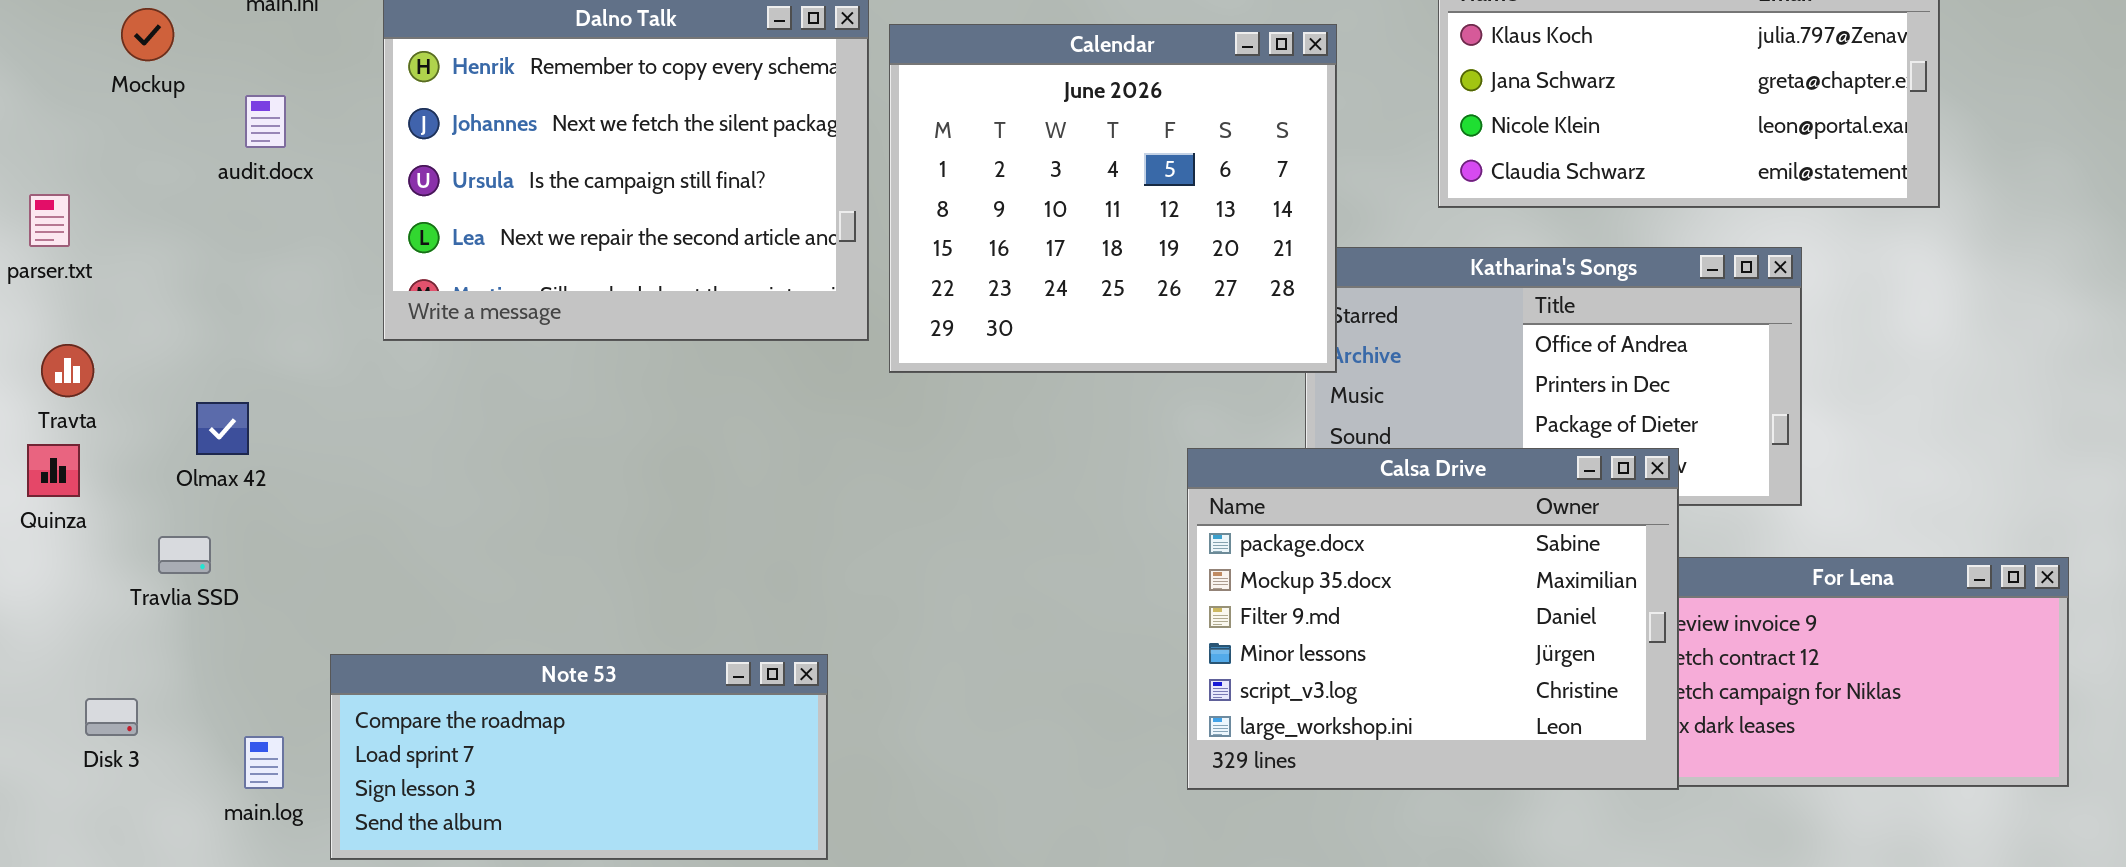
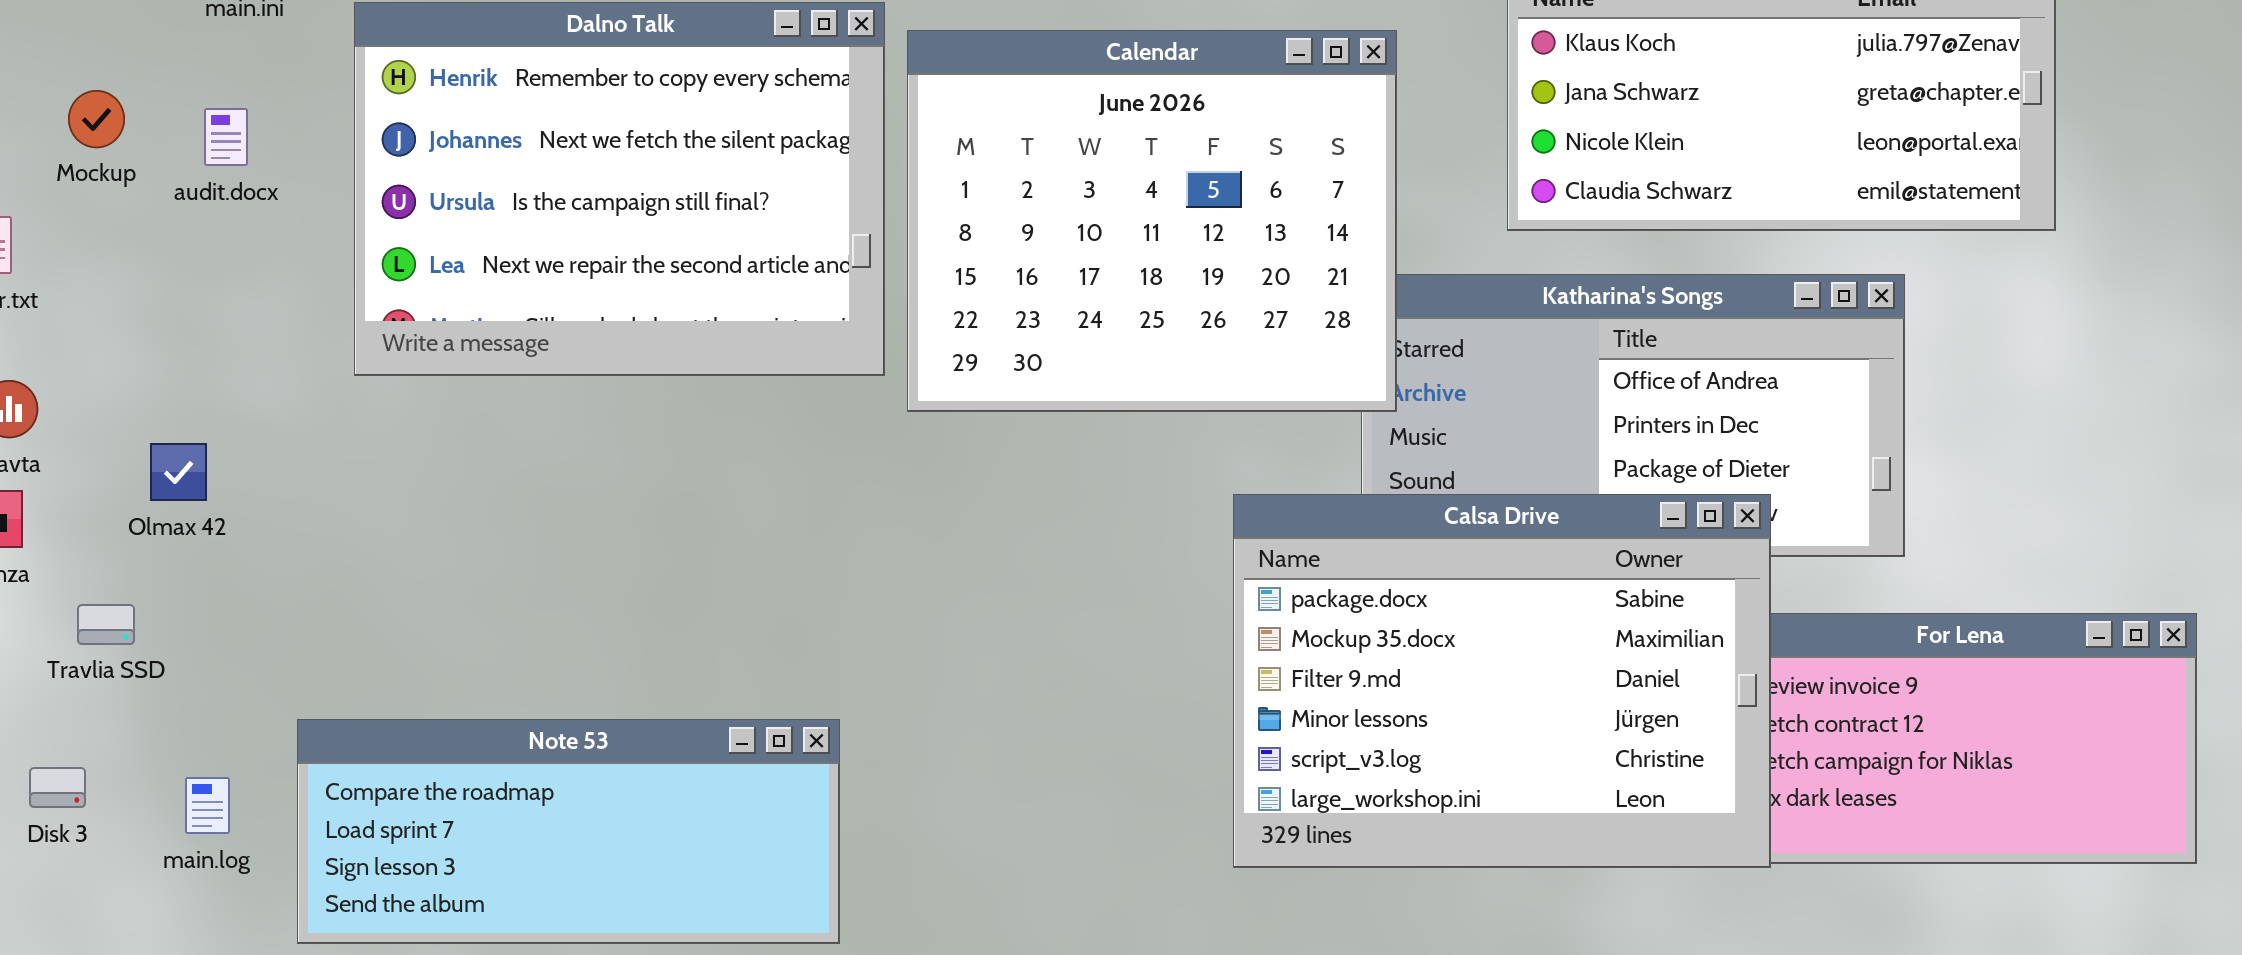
Mockup: [121,8,174,61] -> [68,90,125,148], moved
Travlia SSD: [158,536,211,574] -> [77,604,135,645], moved
main.log: [244,736,284,789] -> [185,777,230,834], moved

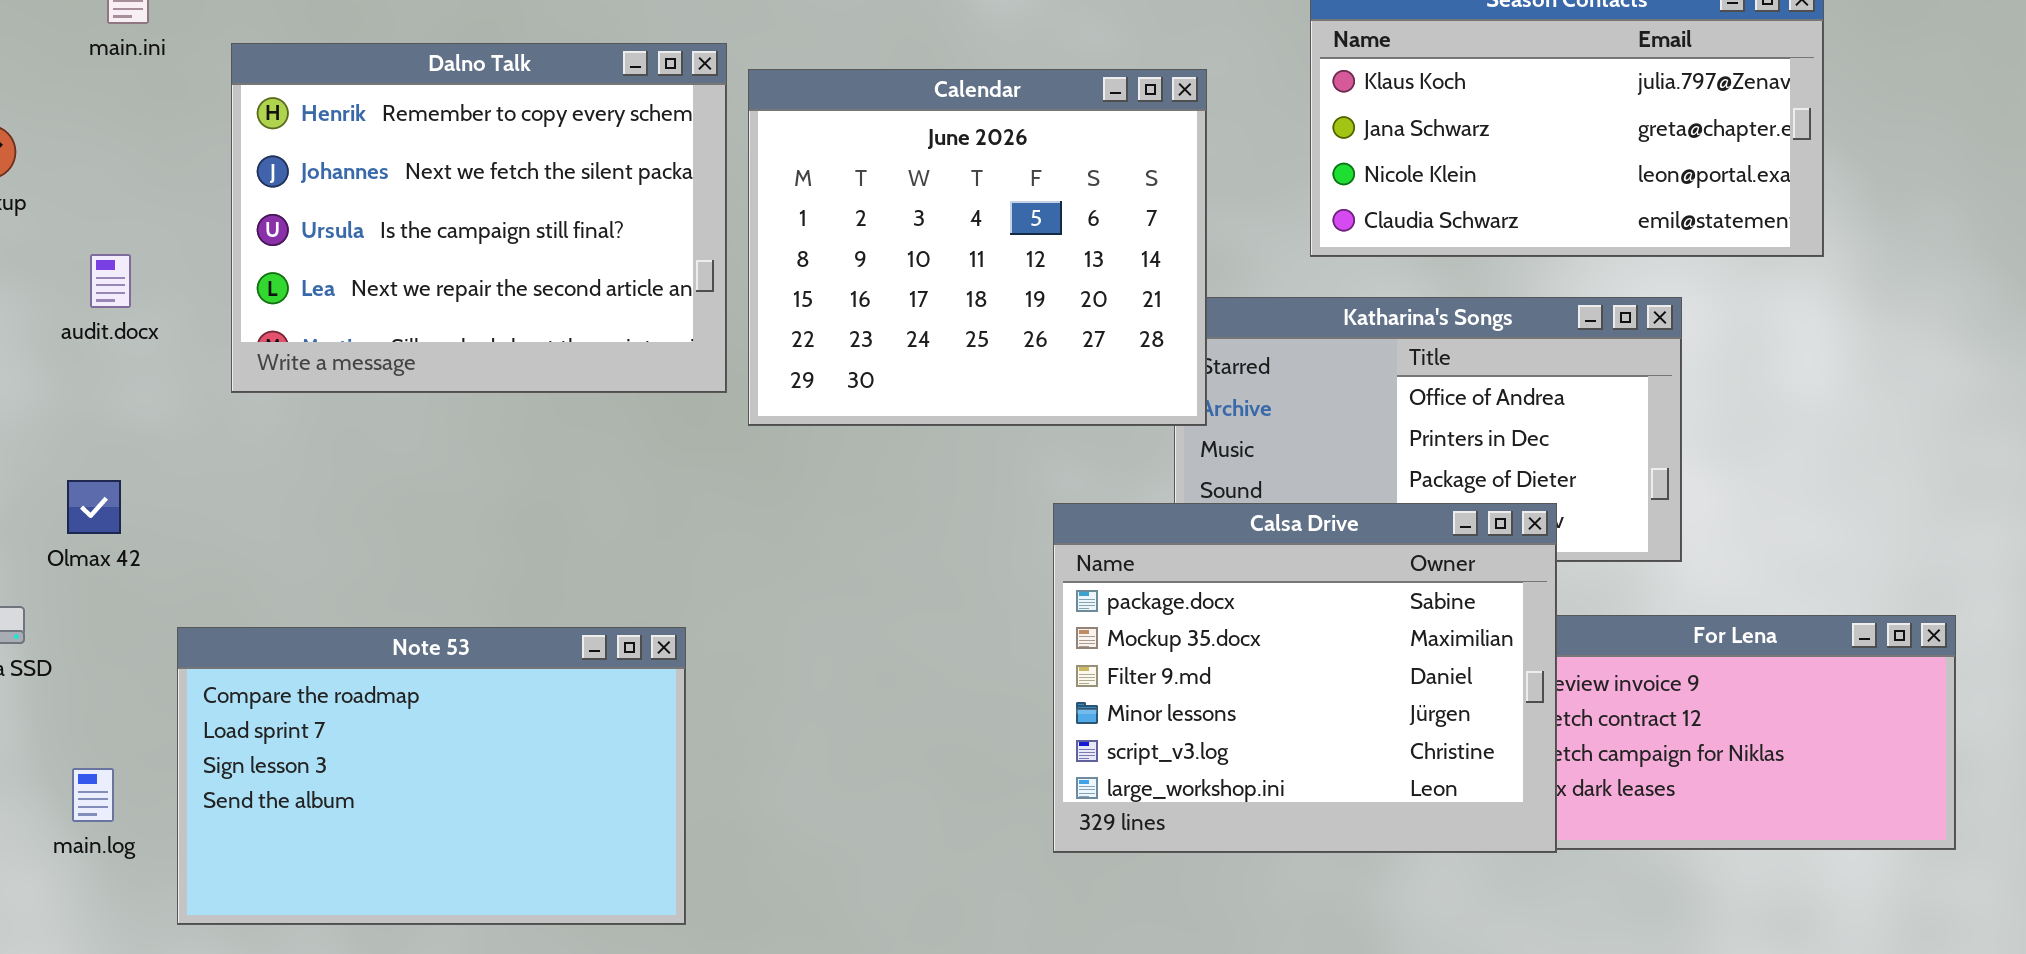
audit.docx: [204,108,248,166] -> [90,254,131,308], moved
Olmax 42: [150,443,207,501] -> [67,480,121,534], moved
Note 53: [297,719,840,944] -> [177,627,686,925], resized

